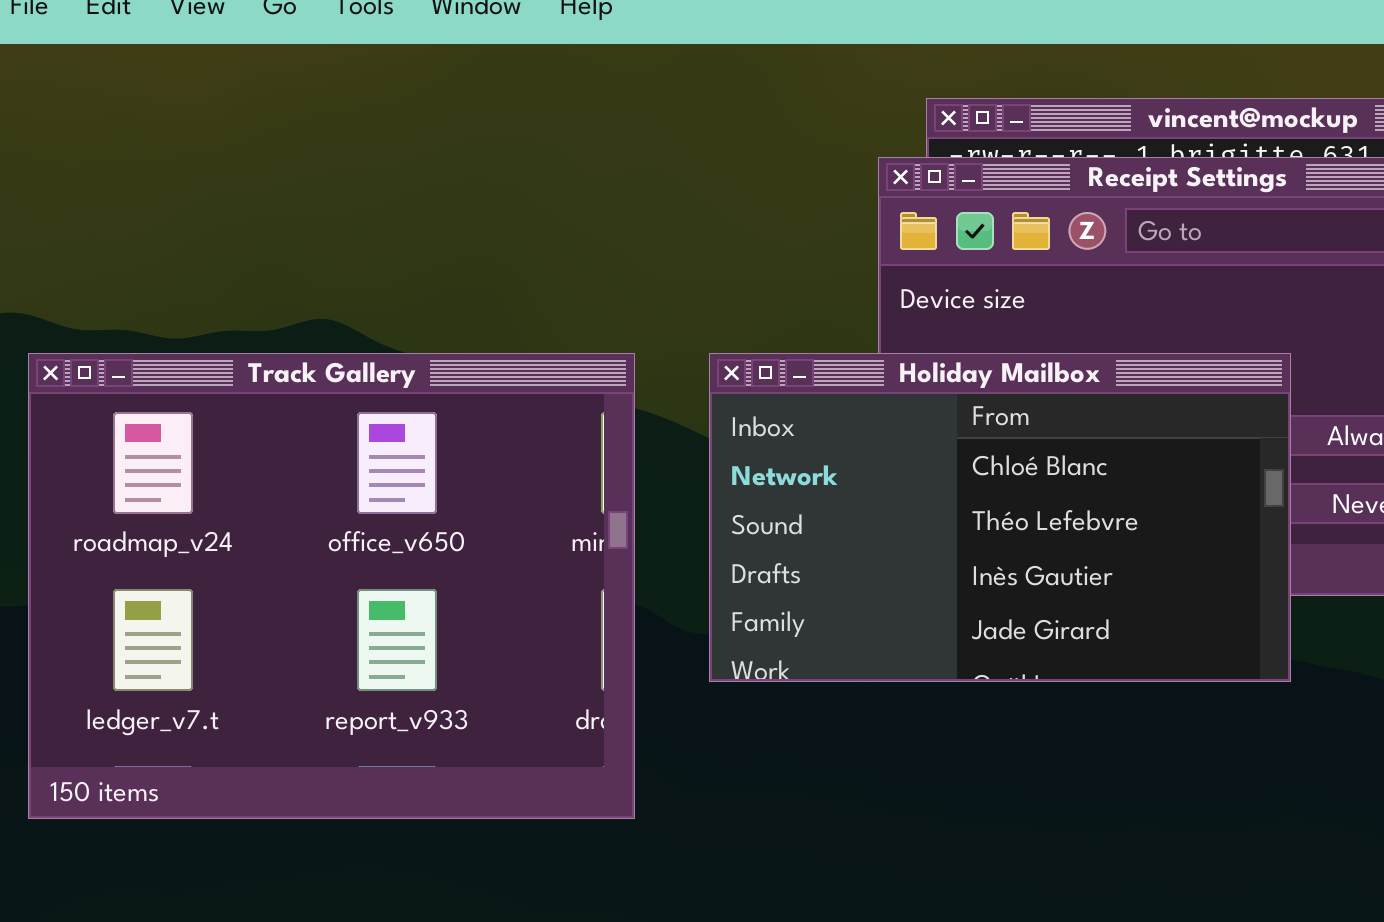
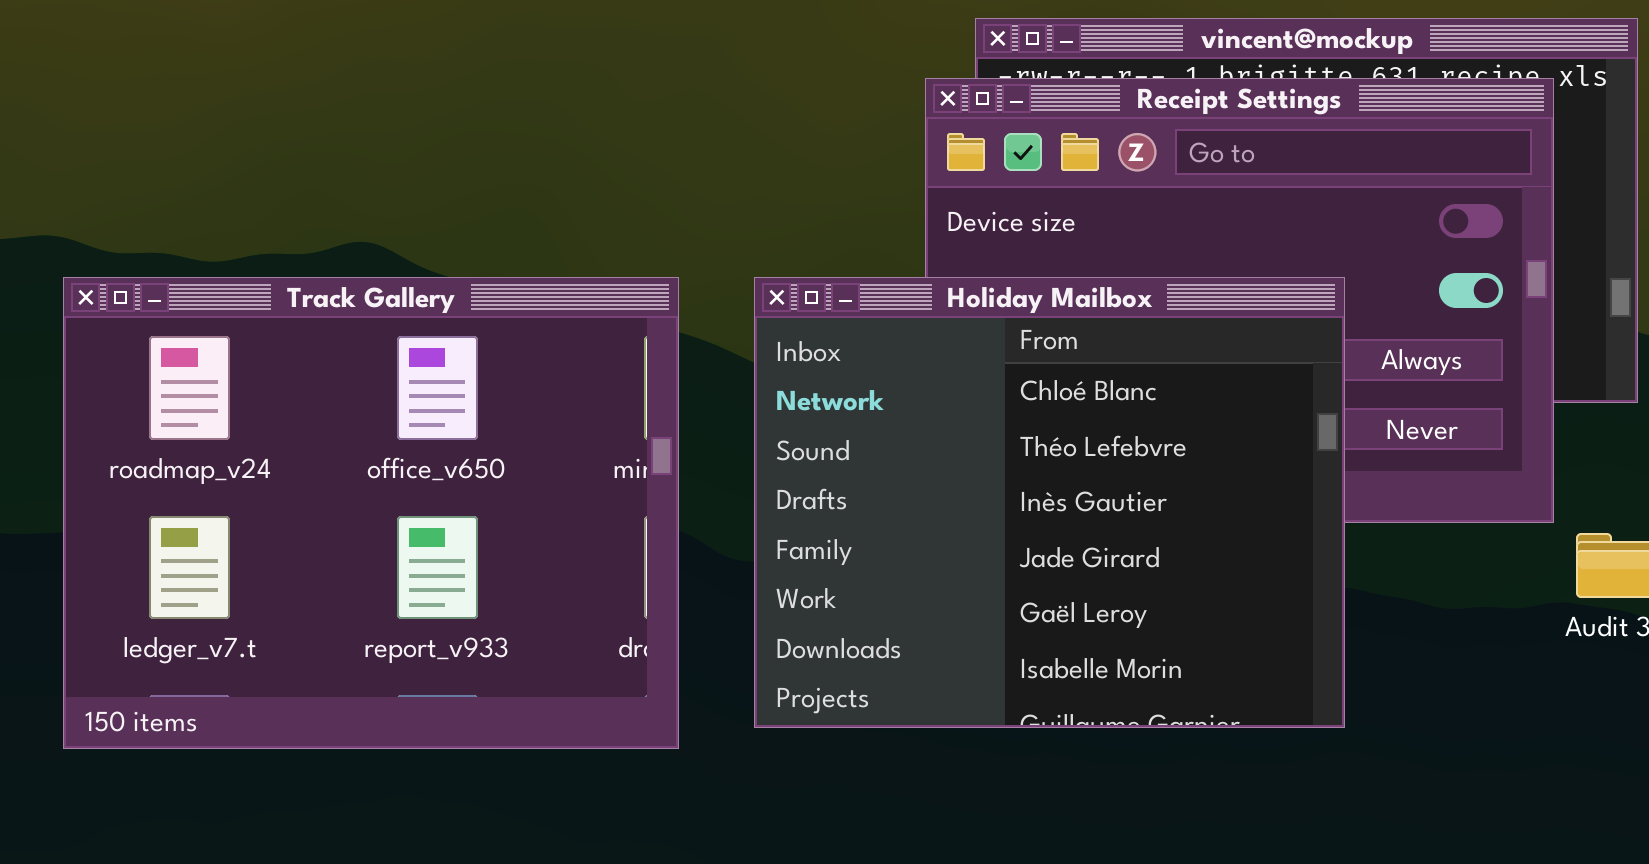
Holiday Mailbox: [709,353,1291,682] -> [754,277,1345,728], resized

